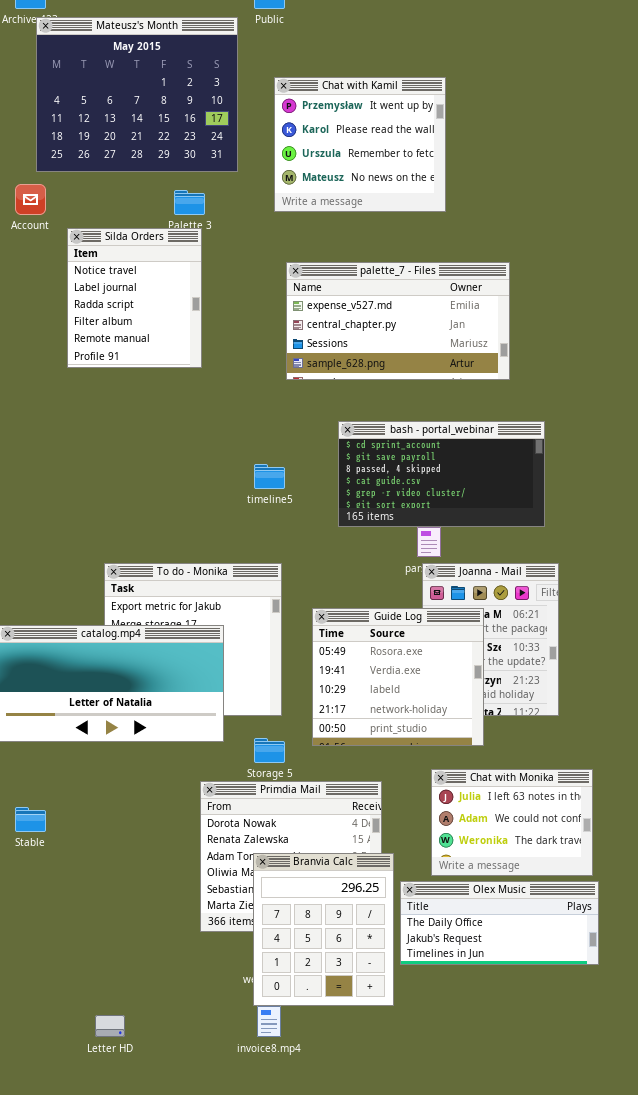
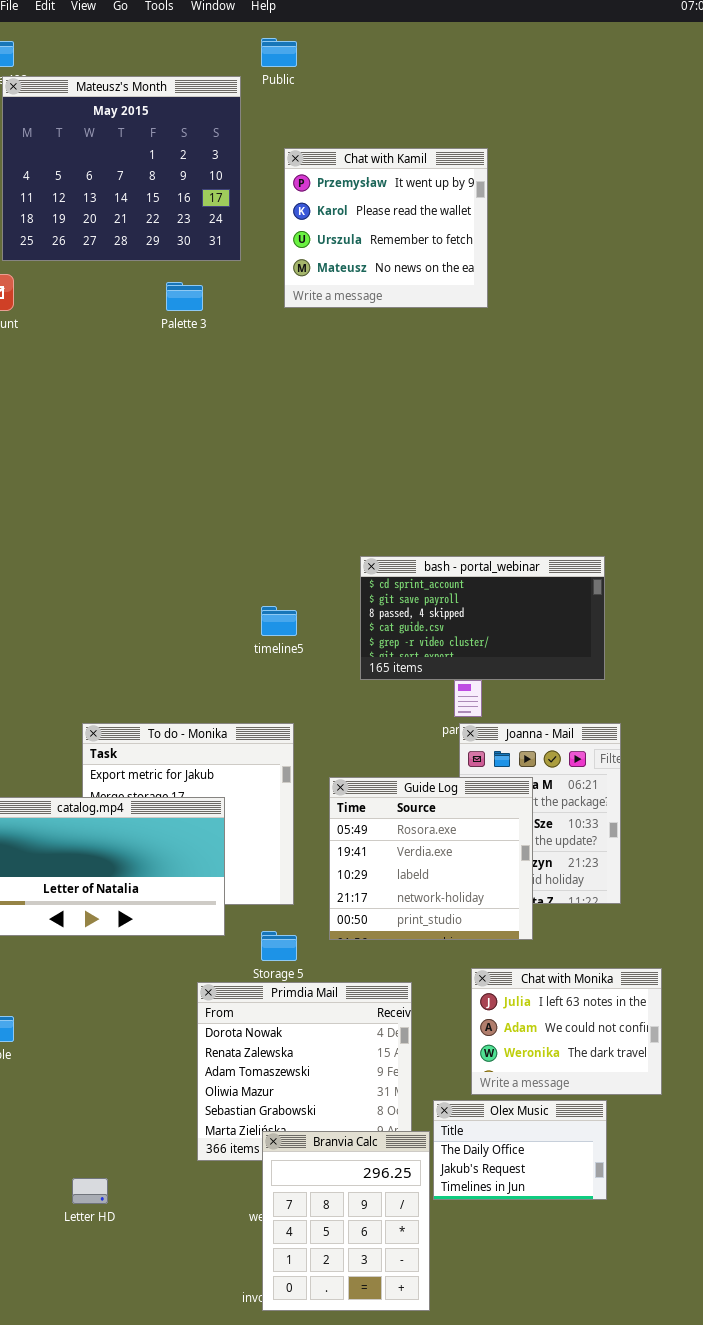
Silda Orders: [67,228,202,368] -> none, closed
palette_7 - Files: [286,262,510,380] -> none, closed
Branvia Calc: [253,853,394,1006] -> [262,1131,430,1311], moved
Olex Music: [400,881,599,965] -> [433,1100,607,1200], resized
Letter HD: [95,1015,125,1037] -> [72,1178,108,1204], moved

